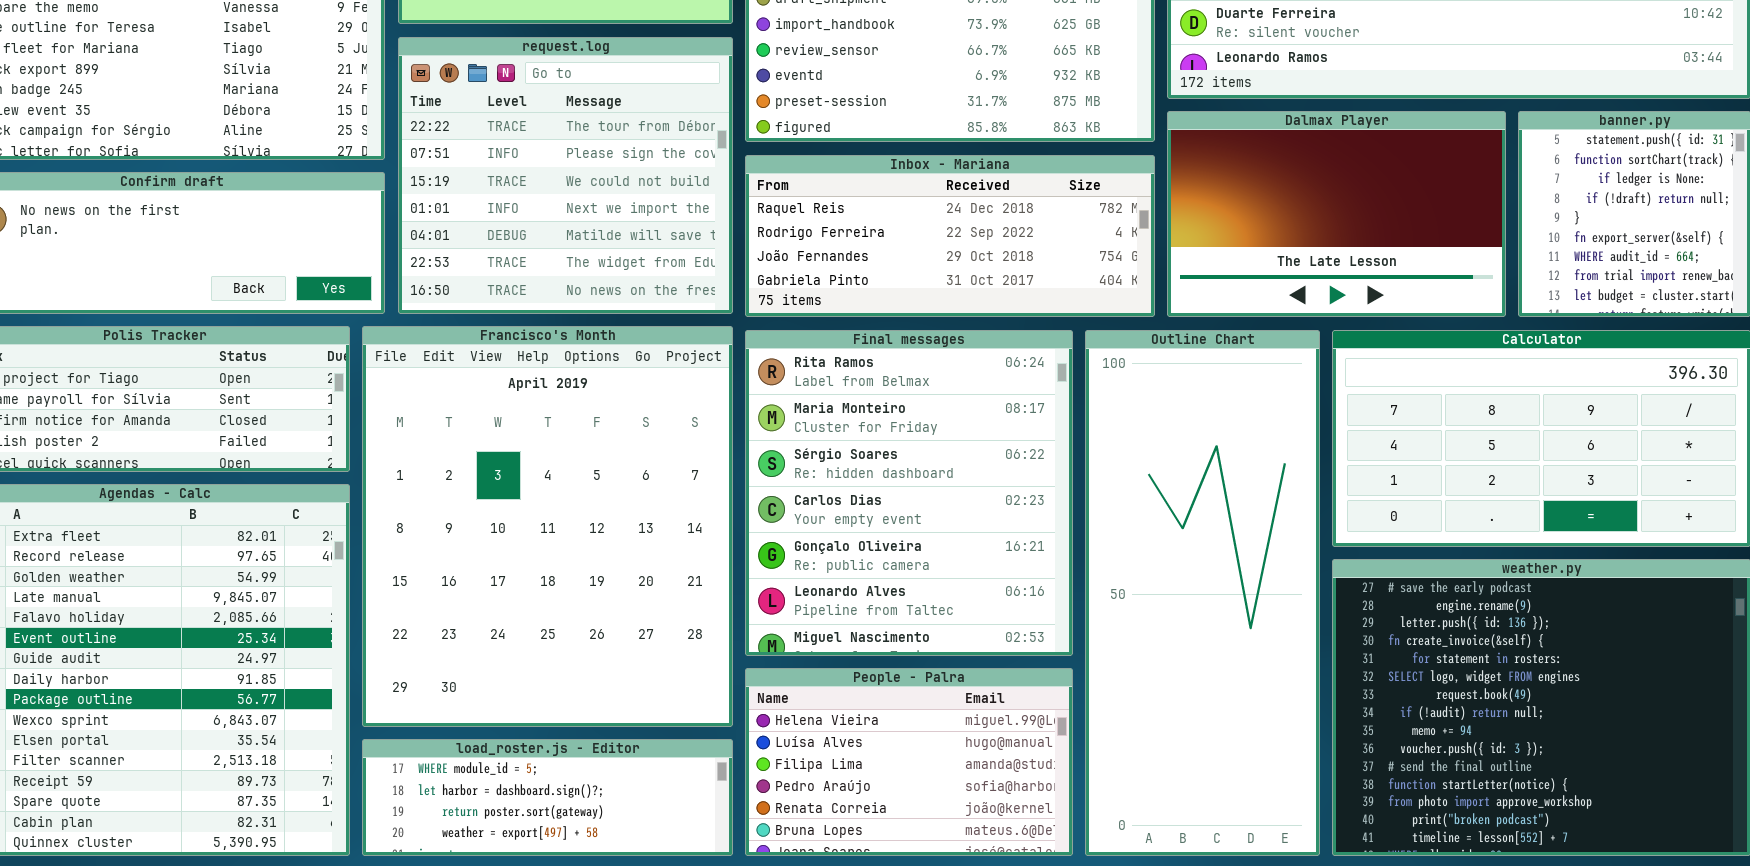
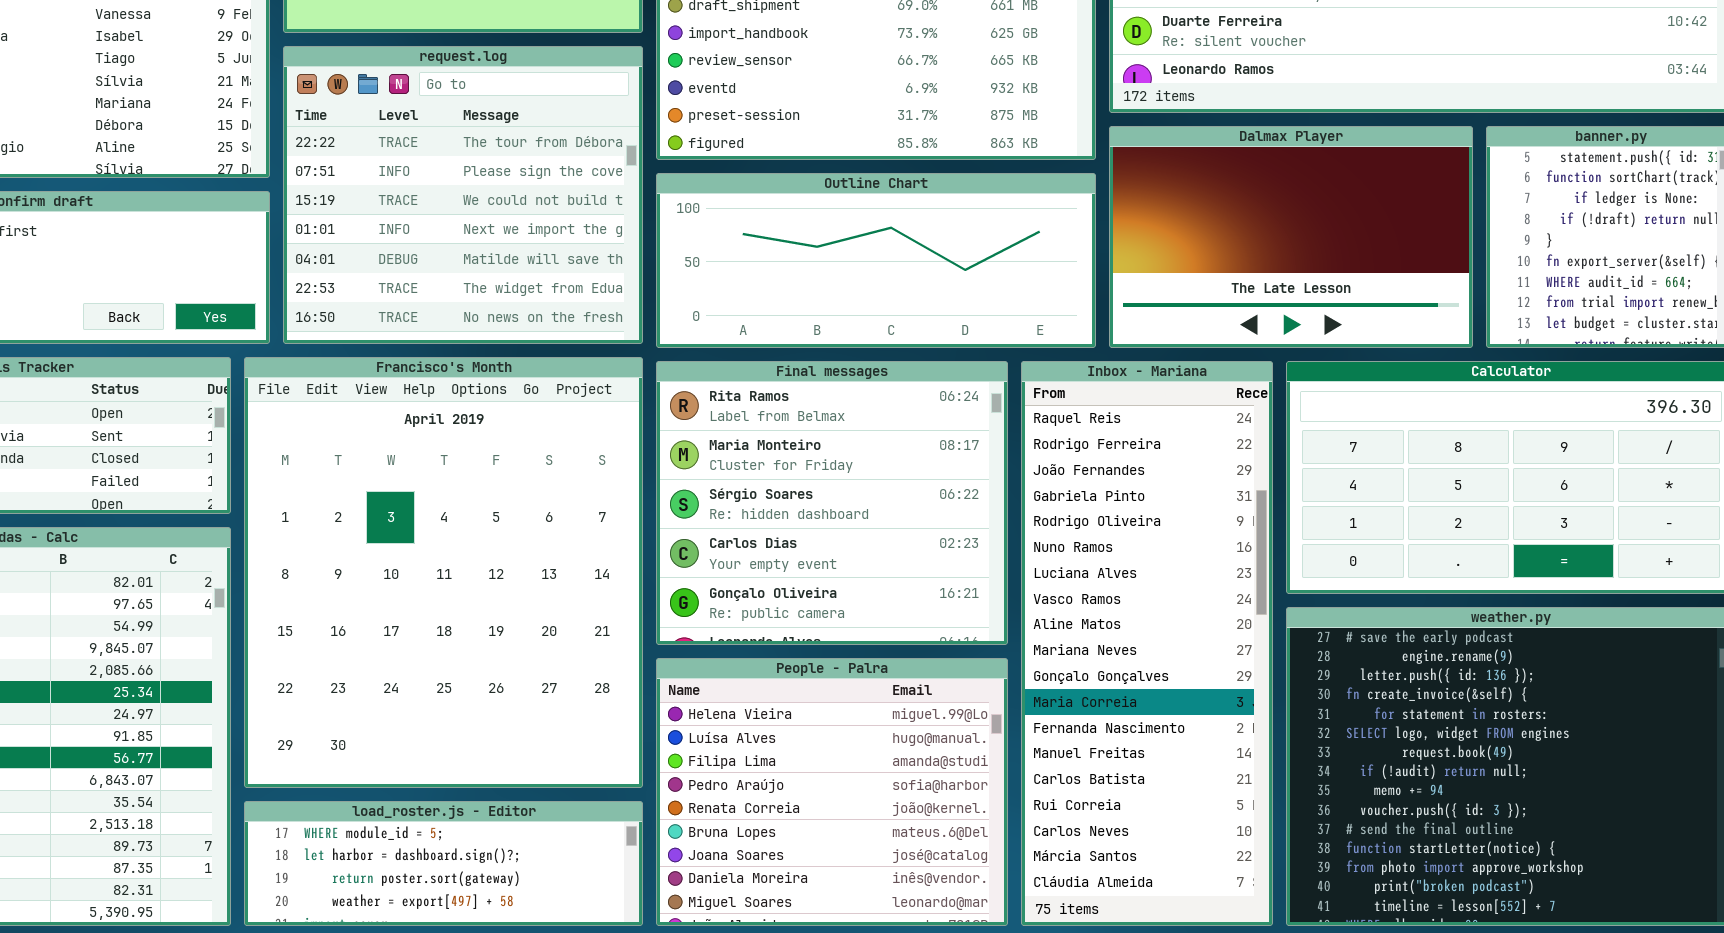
Inbox - Mariana: [745,155,1155,317] -> [1021,361,1273,926], moved, resized
Final messages: [745,330,1073,656] -> [656,361,1008,645], resized
Outline Chart: [1085,330,1320,856] -> [656,173,1096,348], moved, resized
People - Palra: [745,668,1073,856] -> [656,658,1008,926], resized

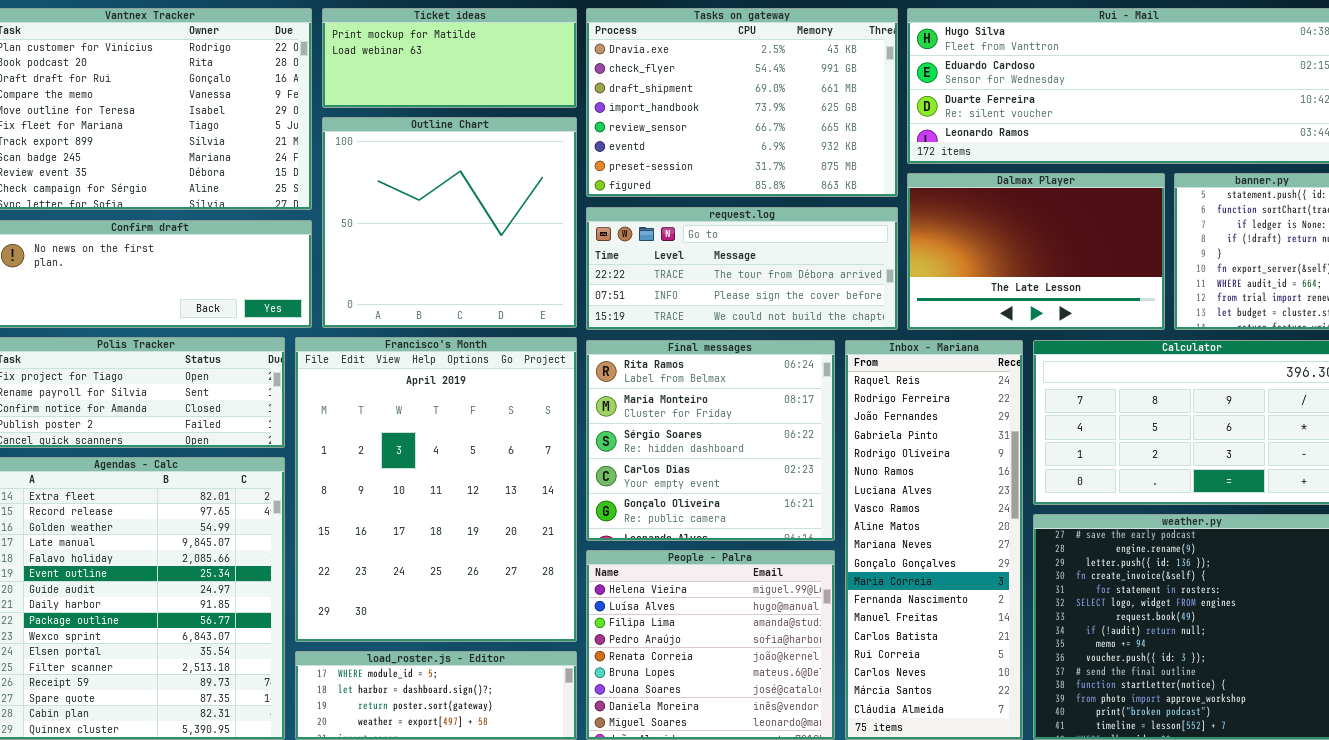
request.log: [283,46,643,344] -> [586,207,898,330], moved, resized
Outline Chart: [656,173,1096,348] -> [322,117,577,328], moved, resized

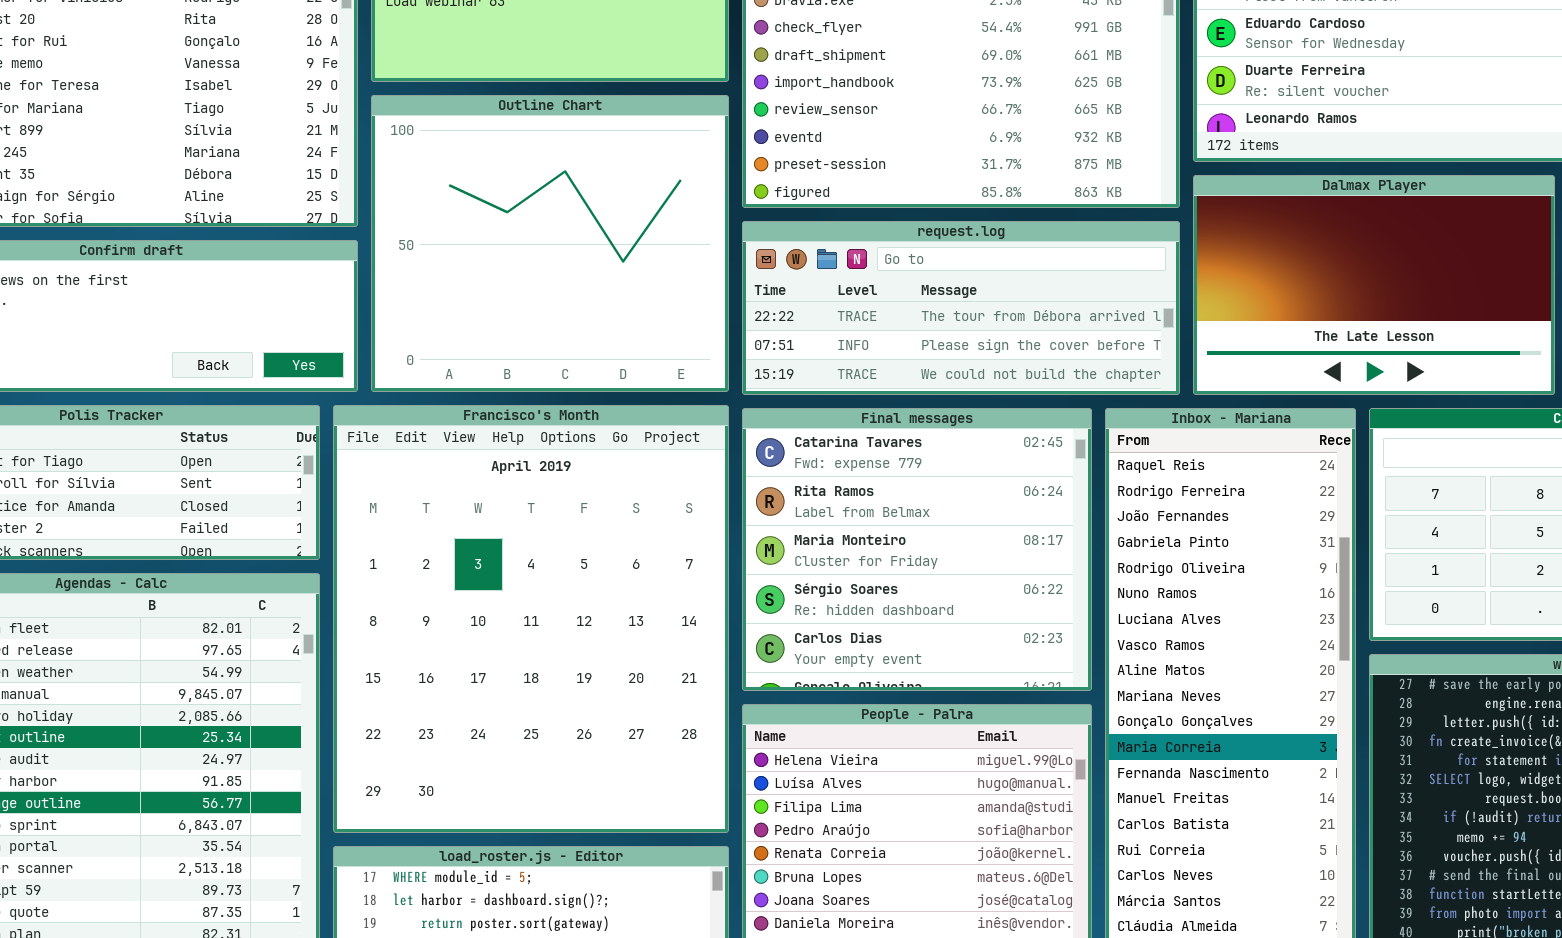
Final messages: [586,340,835,541] -> [742,408,1092,691], scrolled up 1 row

